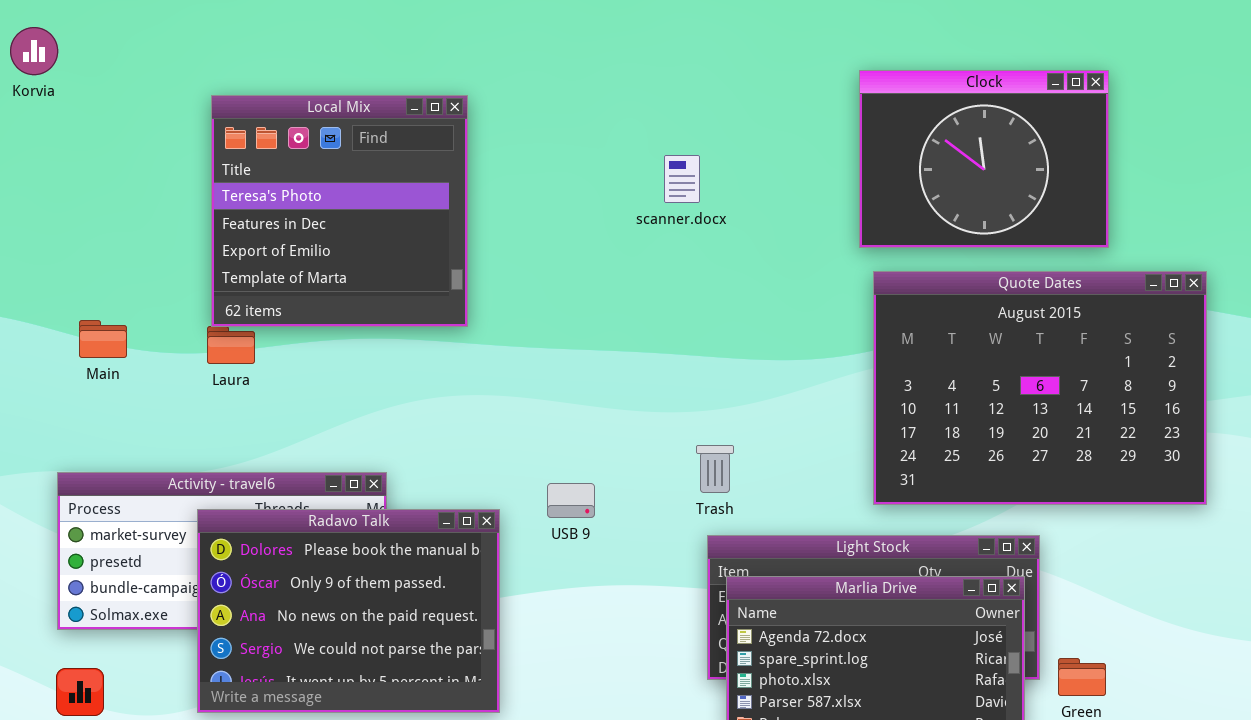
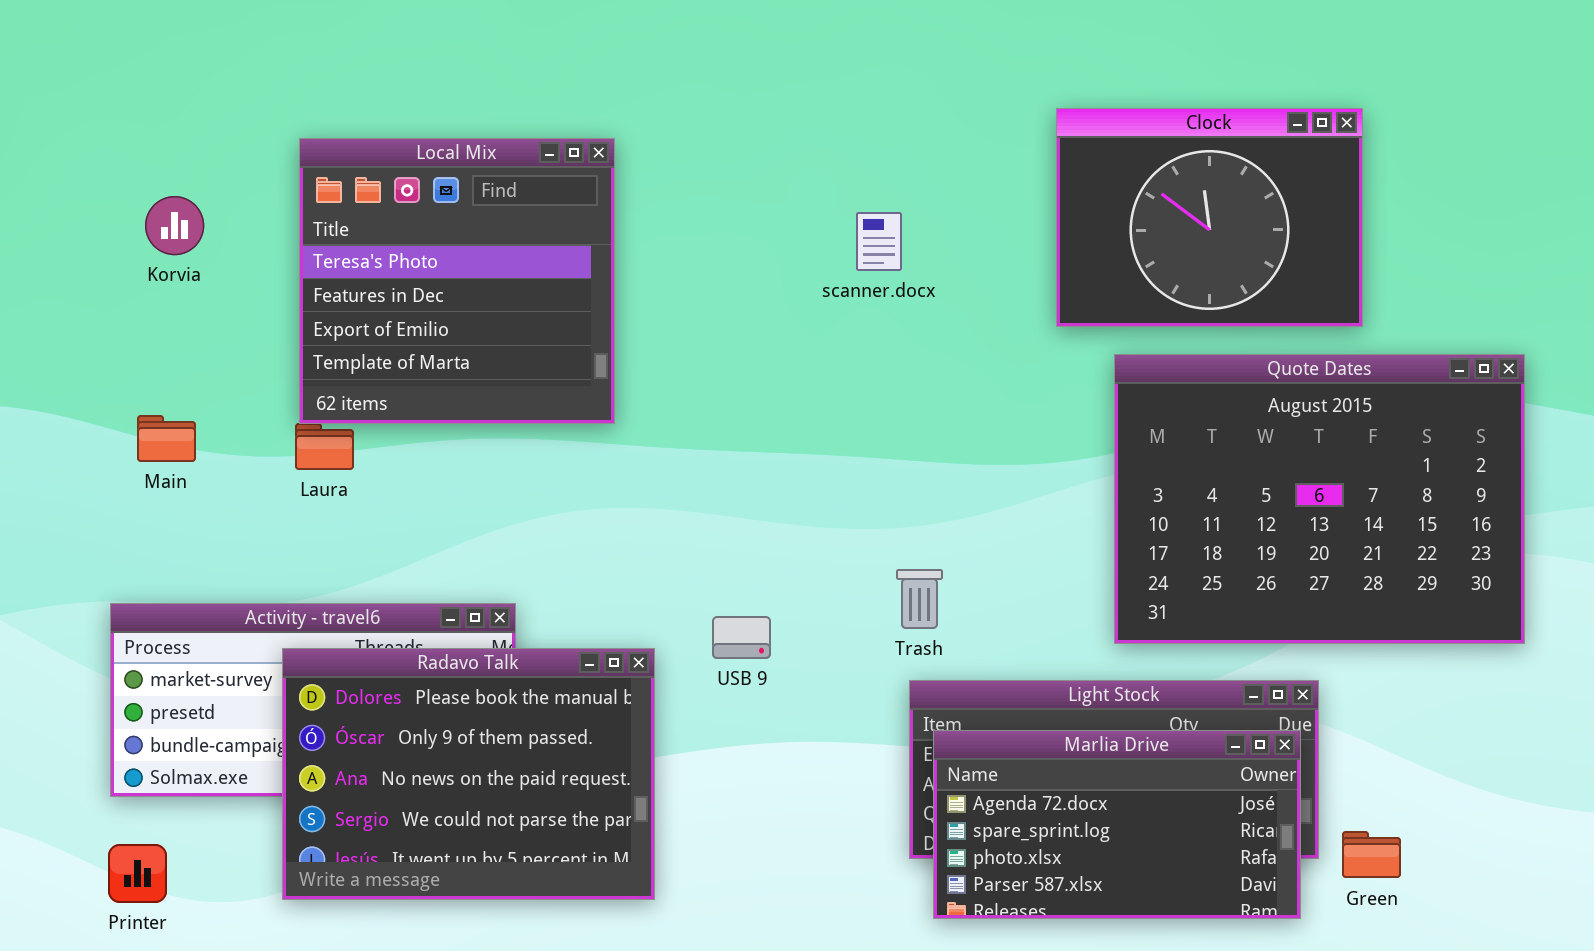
Korvia: [10,27,58,75] -> [145,196,204,255], moved
Clock: [859,70,1109,248] -> [1056,108,1363,327], moved

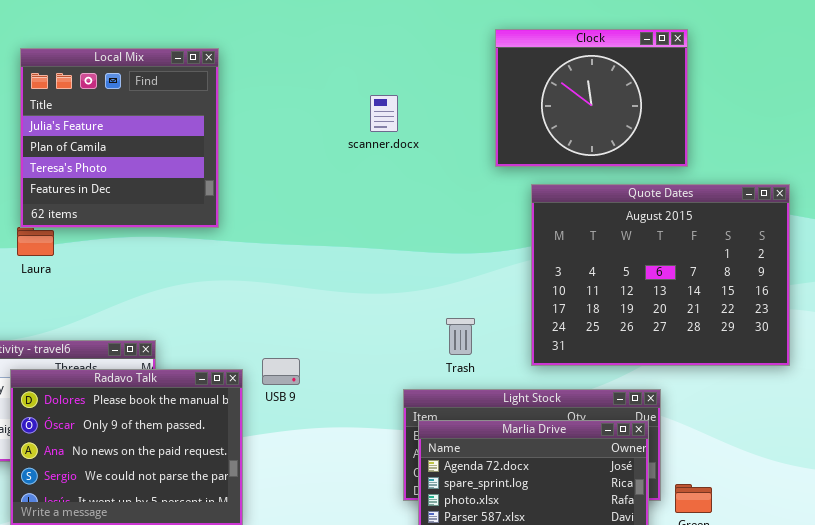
Local Mix: [299,138,615,424] -> [20,48,219,228], scrolled up 2 rows
Trash: [896,569,943,629] -> [446,318,475,355], moved
USB 9: [712,616,771,659] -> [262,358,300,385], moved

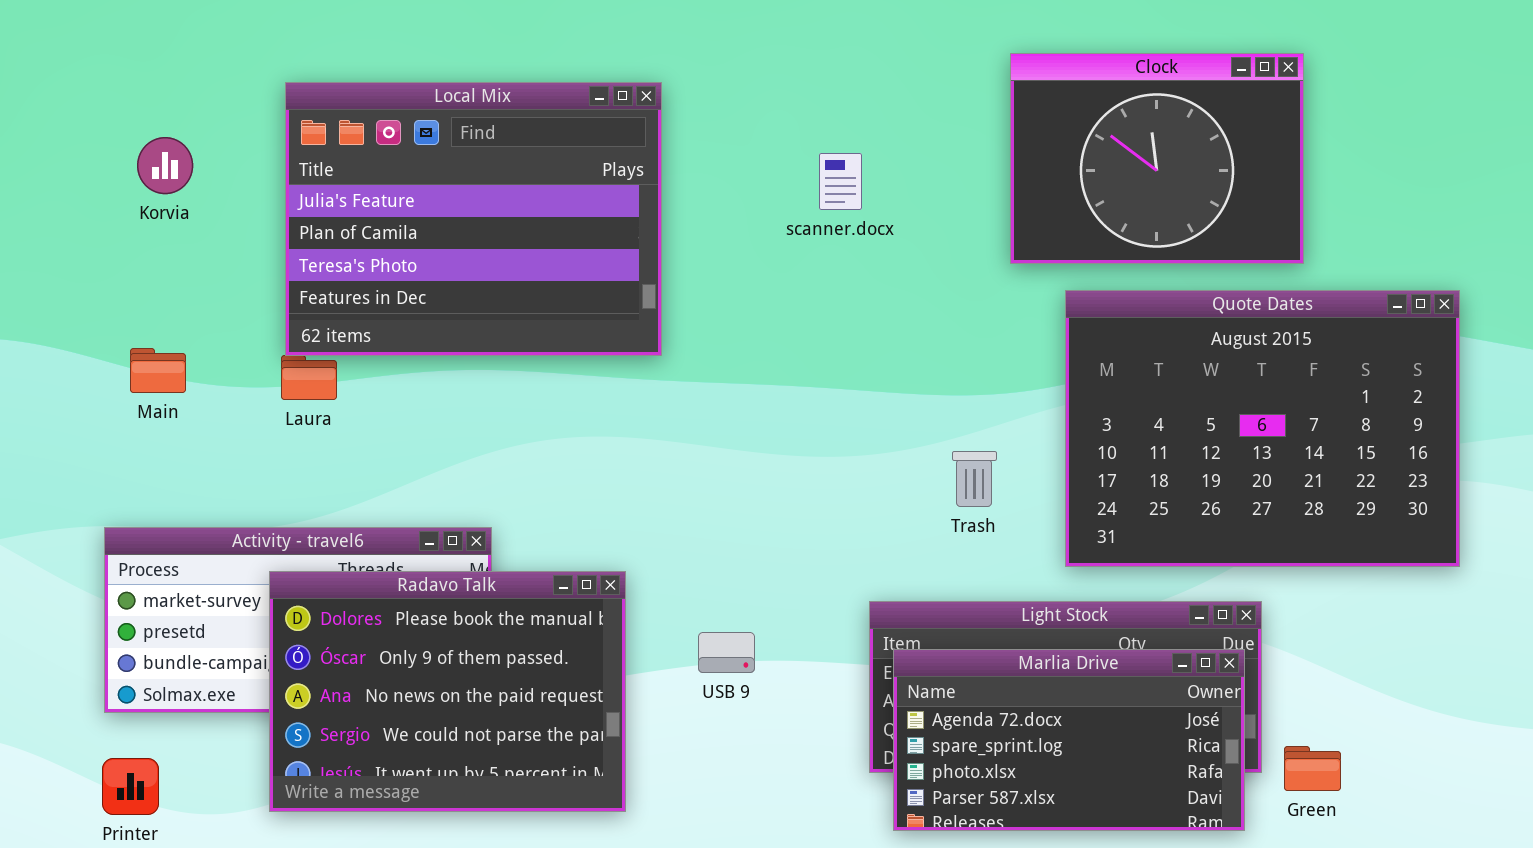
Local Mix: [20,48,219,228] -> [285,82,662,356], resized
Trash: [446,318,475,355] -> [952,451,997,507], moved
USB 9: [262,358,300,385] -> [698,632,755,673], moved

